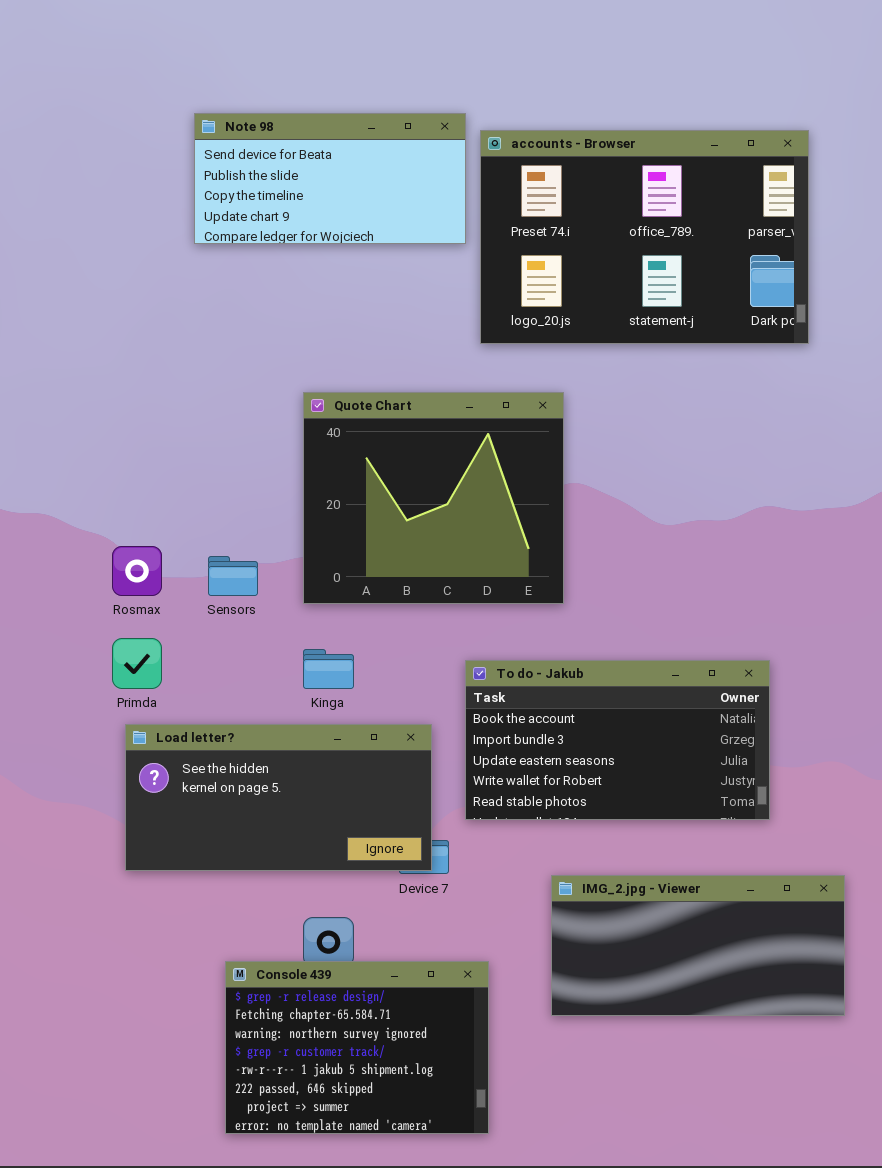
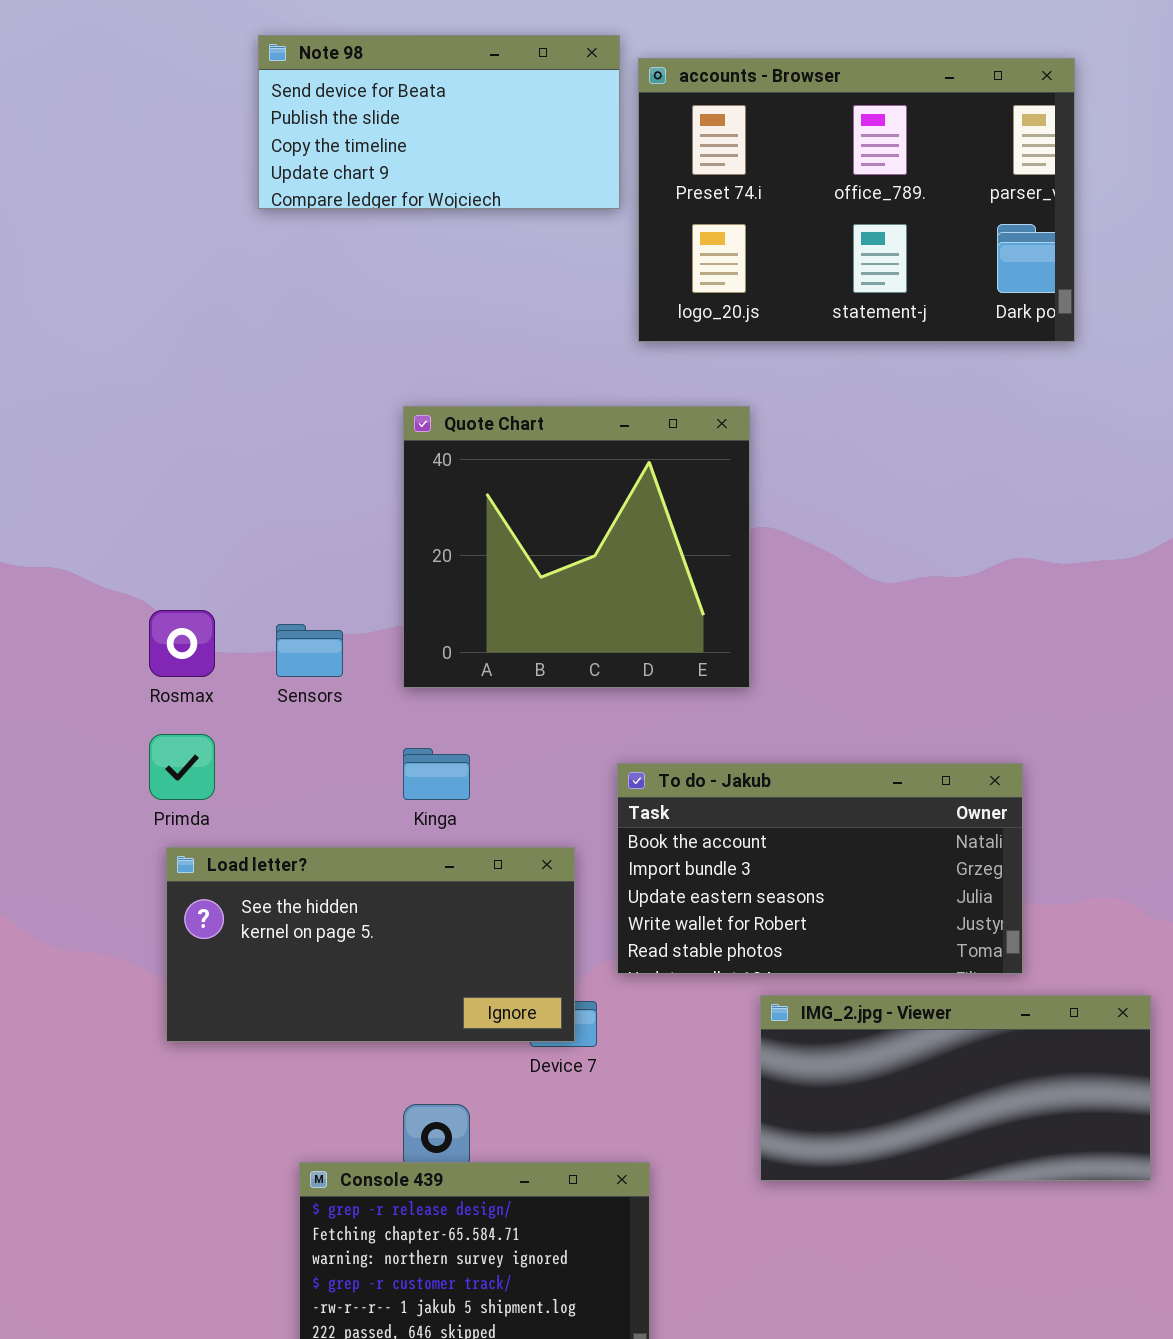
IMG_2.jpg - Viewer: [551,875,845,1016] -> [760,995,1151,1181], moved

